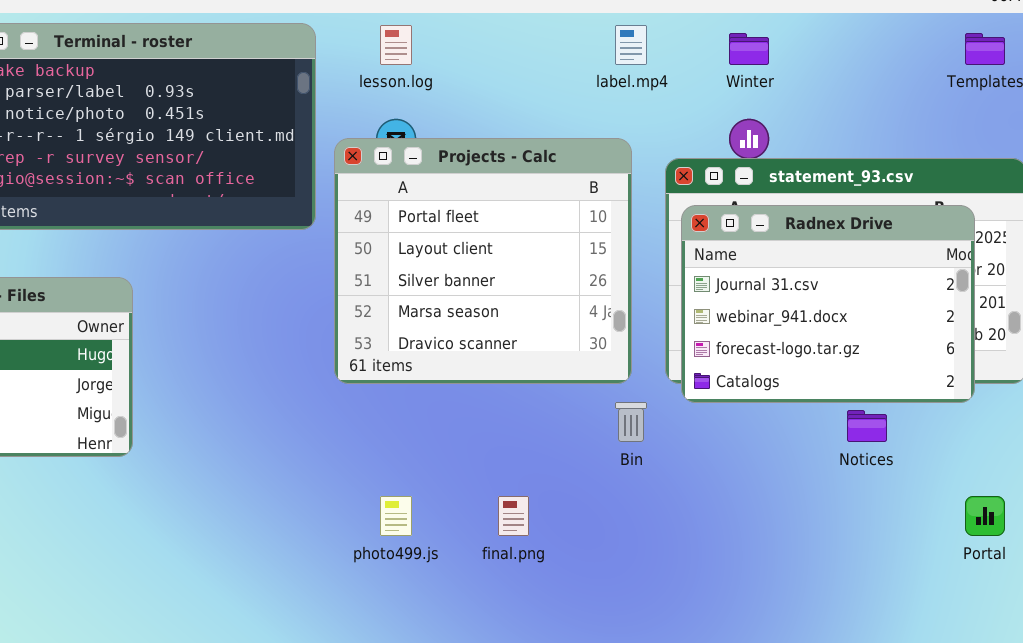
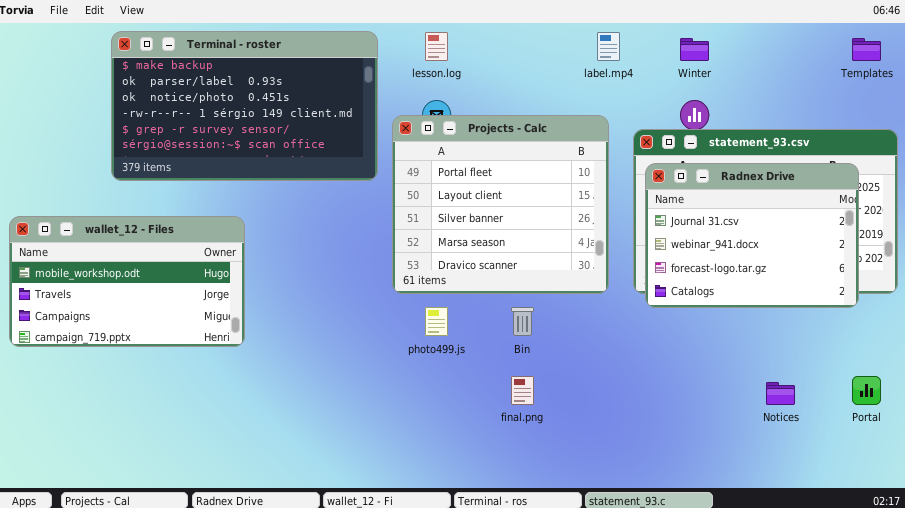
Bin: [615,402,647,442] -> [511,307,534,336], moved
Notices: [847,410,887,442] -> [766,382,795,405], moved
photo499.js: [380,496,412,536] -> [425,307,448,336], moved

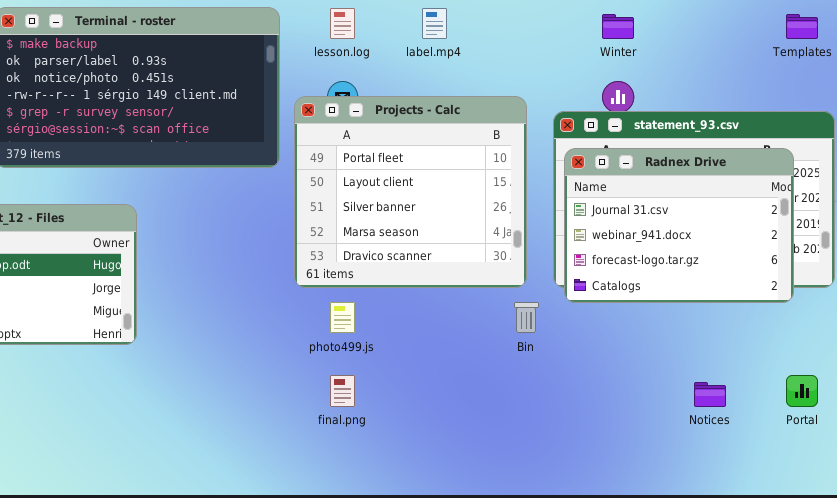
label.mp4: [597,32,620,61] -> [422,8,447,39], moved
Bin: [511,307,534,336] -> [514,302,539,333], moved
final.png: [511,376,534,405] -> [330,375,355,407], moved

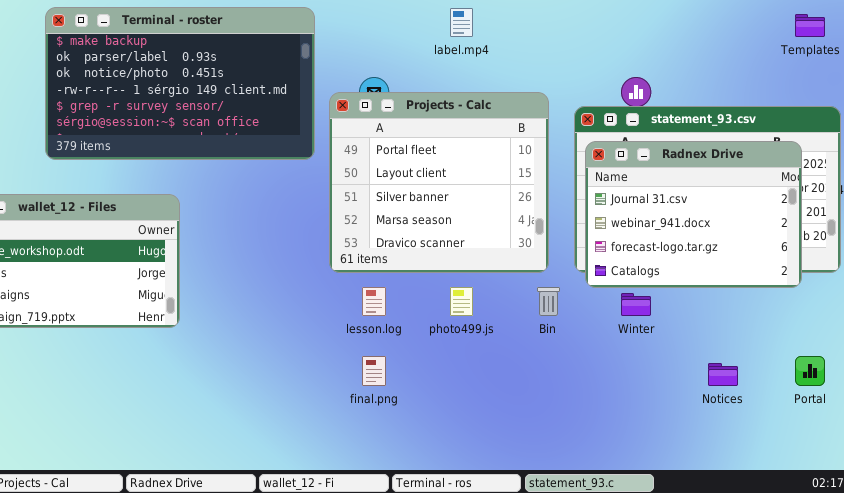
lesson.log: [330,8,355,39] -> [362,287,386,316], moved
Winter: [602,14,634,39] -> [621,293,651,316], moved
photo499.js: [330,302,355,333] -> [450,287,473,316], moved

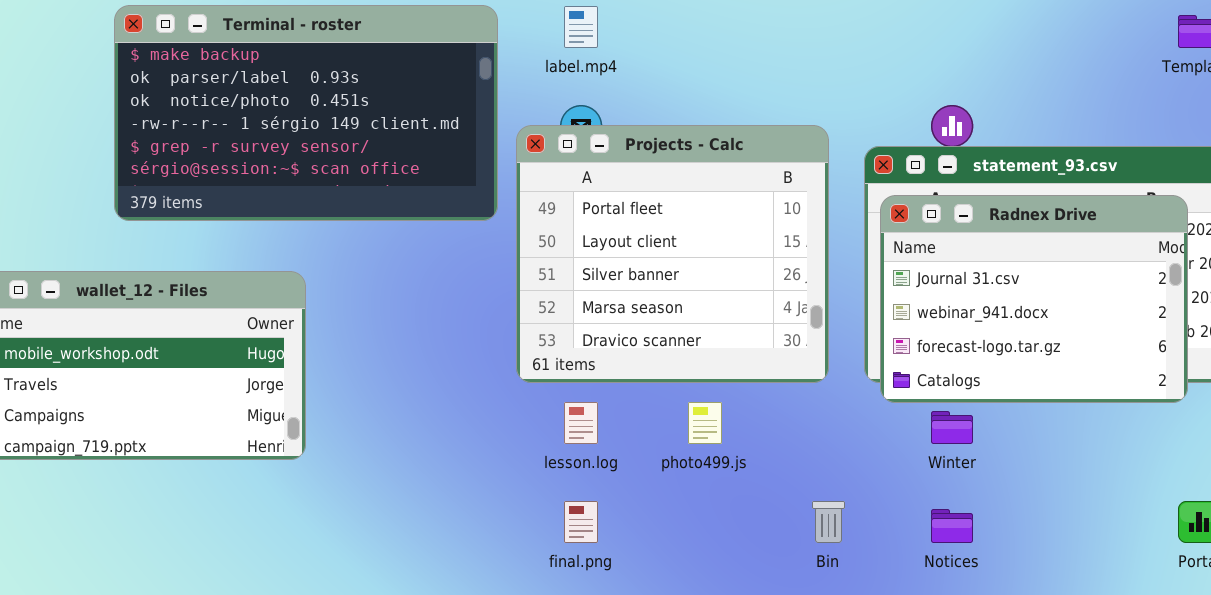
label.mp4: [450,8,473,37] -> [564,6,598,48], moved
Bin: [537,287,560,316] -> [812,501,845,543], moved
Notices: [708,363,738,386] -> [931,509,973,543], moved

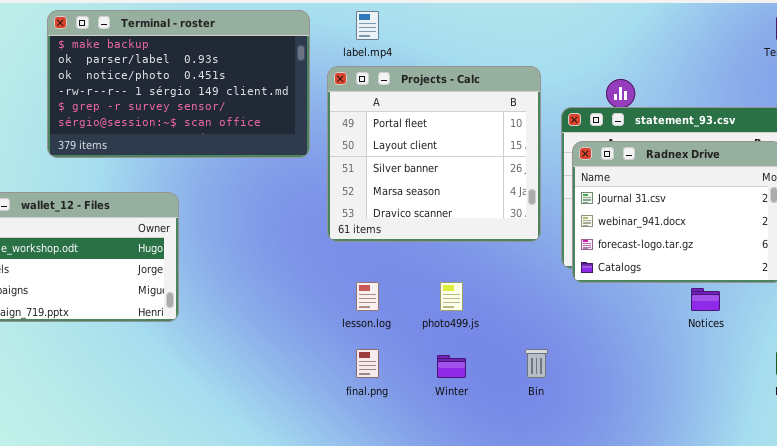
Projects - Calc: [516,125,829,383] -> [327,66,541,242], moved
Winter: [931,411,973,444] -> [437,355,466,378], moved
Notices: [931,509,973,543] -> [691,288,720,311], moved

